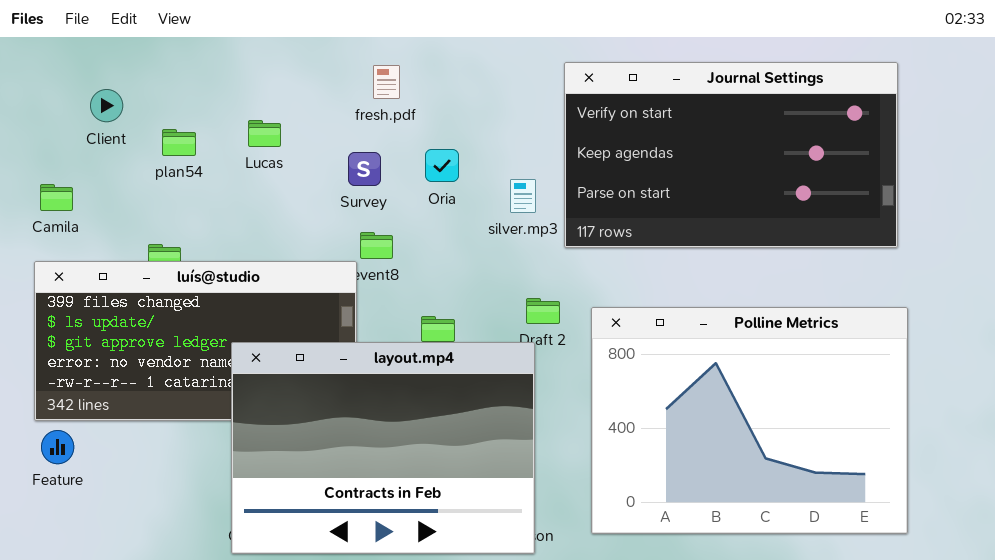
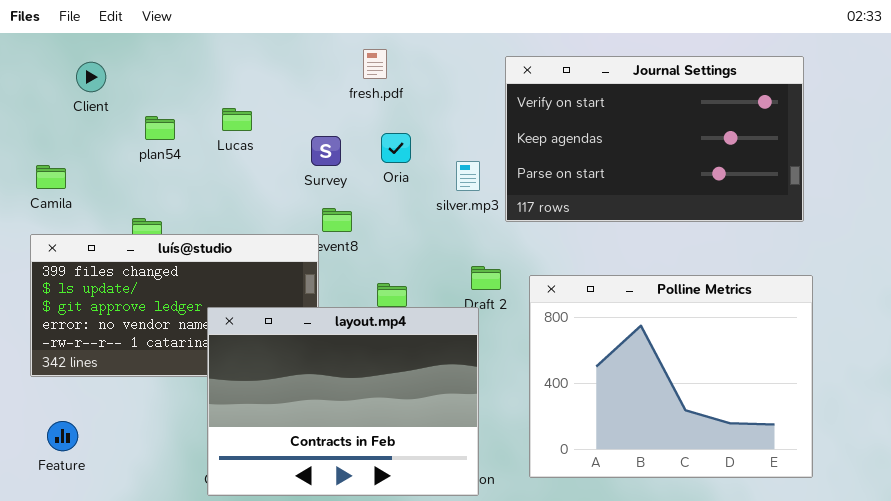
fresh.pdf: [373,65,400,99] -> [363,49,387,79], moved
Client: [90,89,123,122] -> [76,62,106,92], moved
Feature: [41,430,74,464] -> [47,421,78,451], moved

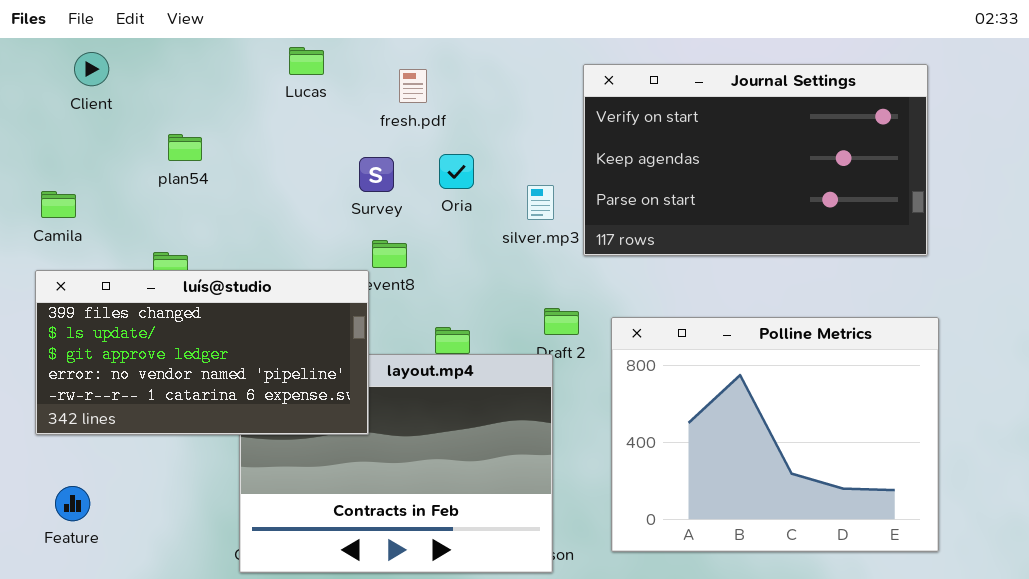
fresh.pdf: [363,49,387,79] -> [399,69,427,103], moved
Client: [76,62,106,92] -> [74,52,109,86], moved
Lucas: [222,108,252,131] -> [289,47,324,75], moved
luís@studio: [30,234,319,377] -> [35,270,369,435], raised

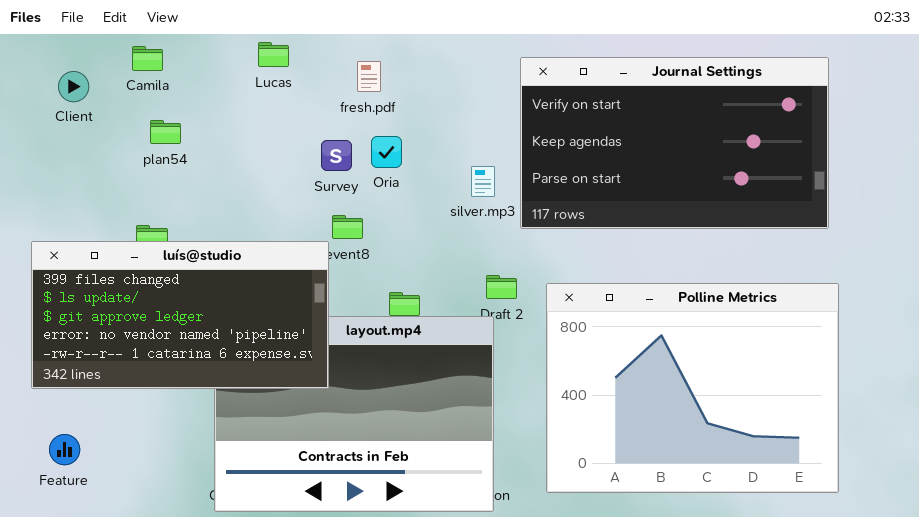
Client: [74,52,109,86] -> [58,71,89,102], moved
Oria: [439,154,474,189] -> [371,136,402,168], moved
Camila: [41,191,76,218] -> [132,46,163,71], moved

